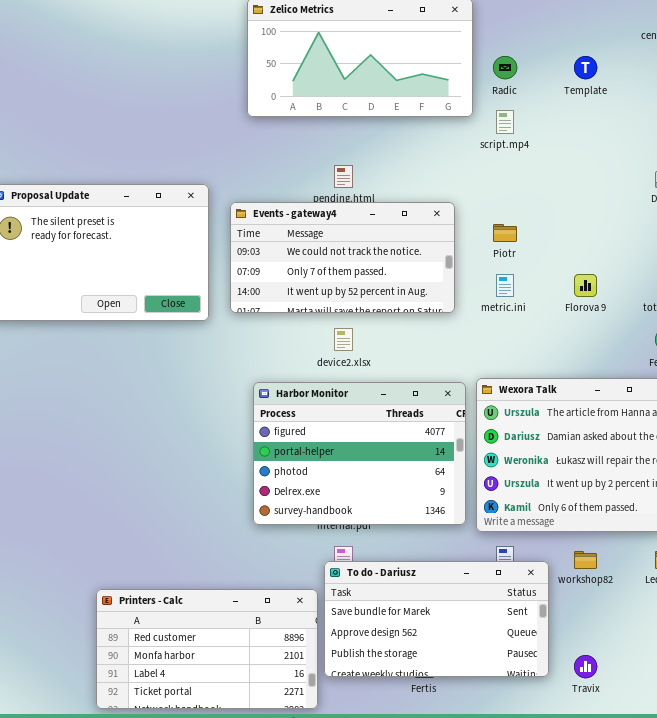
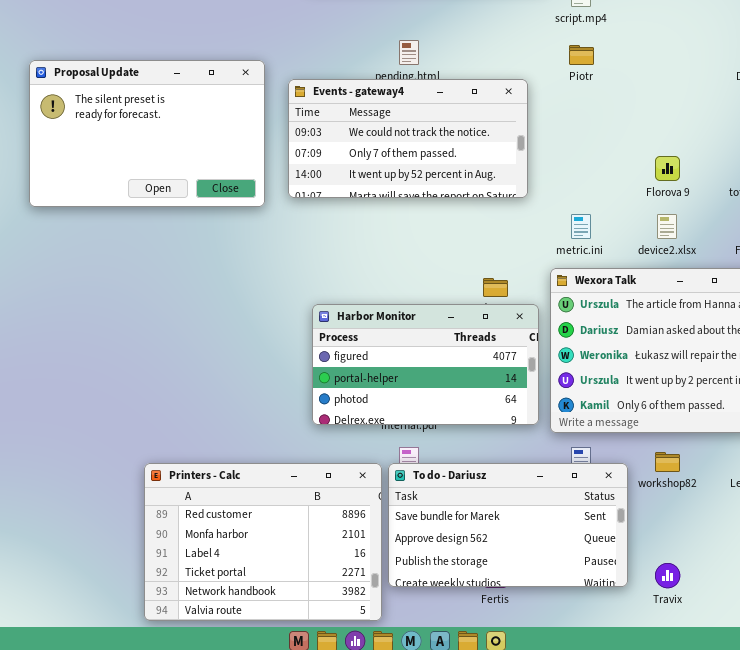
Piotr: [493,224,517,242] -> [569,45,594,65], moved
metric.ini: [496,274,514,297] -> [571,214,591,239], moved
device2.xlsx: [334,328,353,351] -> [657,214,677,239], moved
Harbor Monitor: [253,382,466,525] -> [312,304,539,425], resized
Printers - Calc: [96,589,318,709] -> [144,463,382,621], resized

